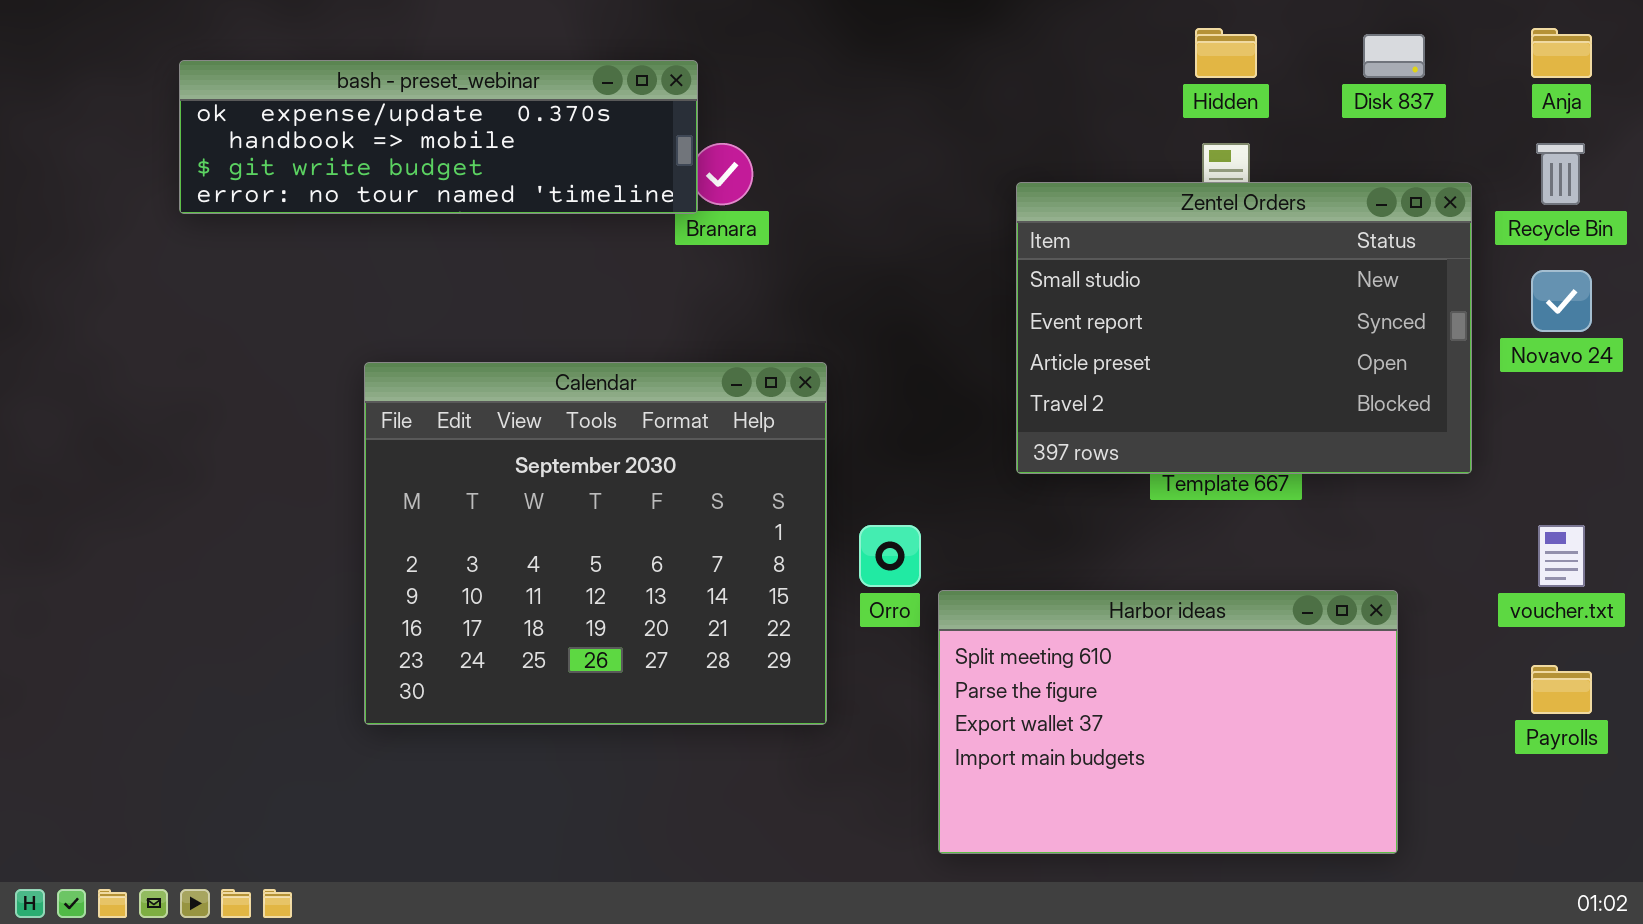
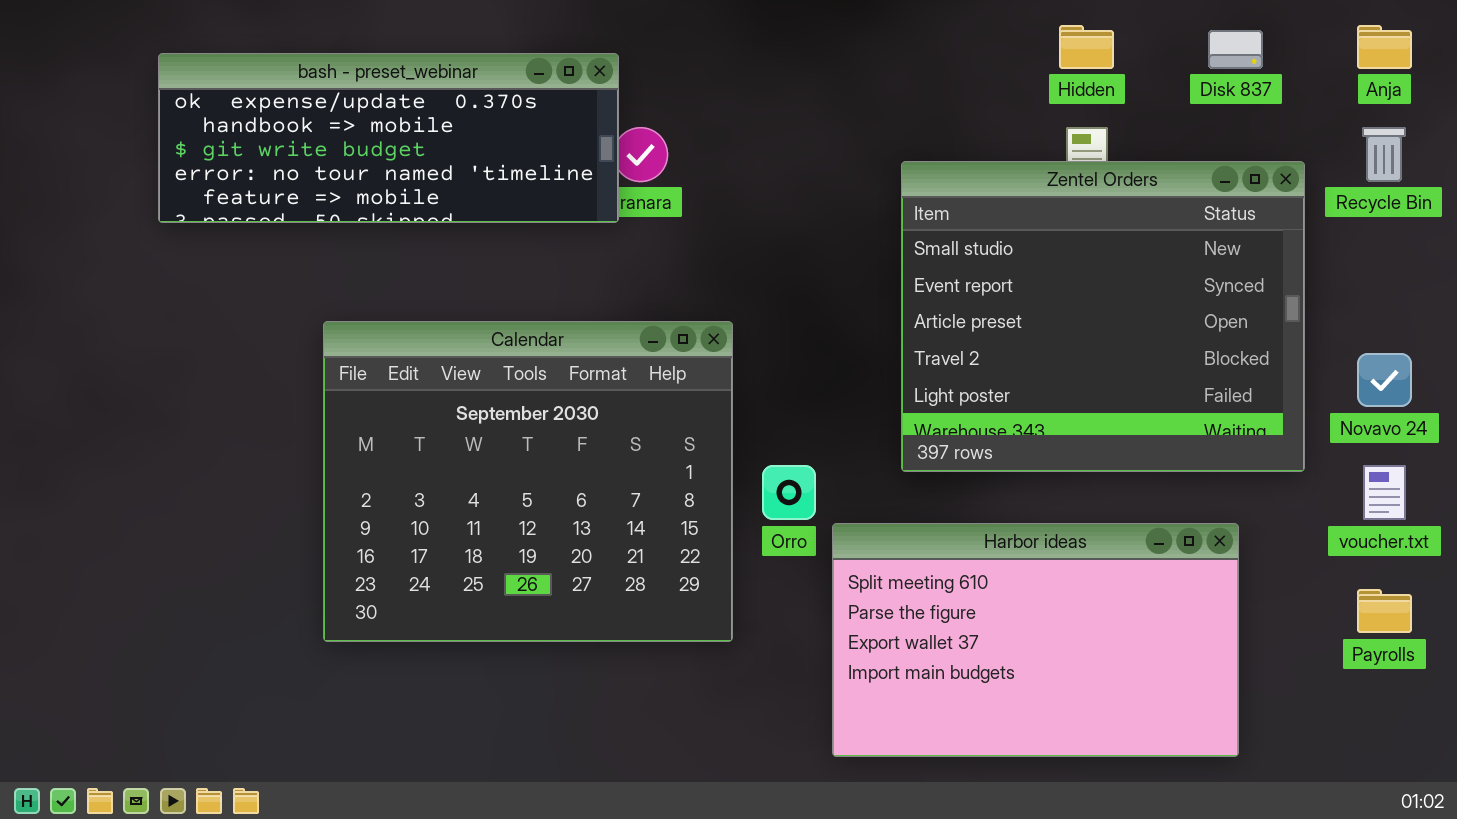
bash - preset_webinar: [179,60,698,214] -> [158,53,619,223], resized
Zentel Orders: [1016,182,1472,474] -> [901,161,1305,472], resized
Novavo 24: [1531,270,1592,332] -> [1357,353,1412,407], moved

